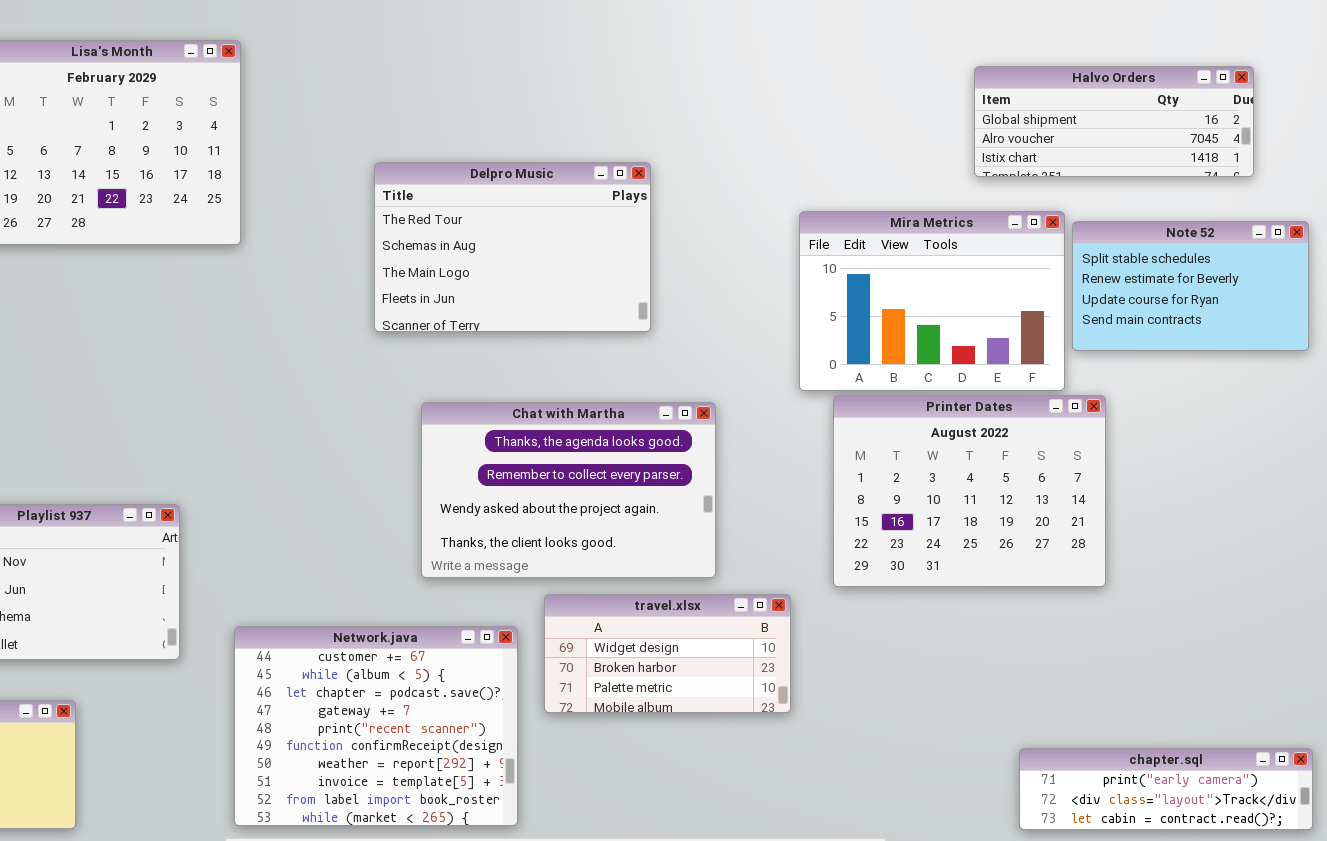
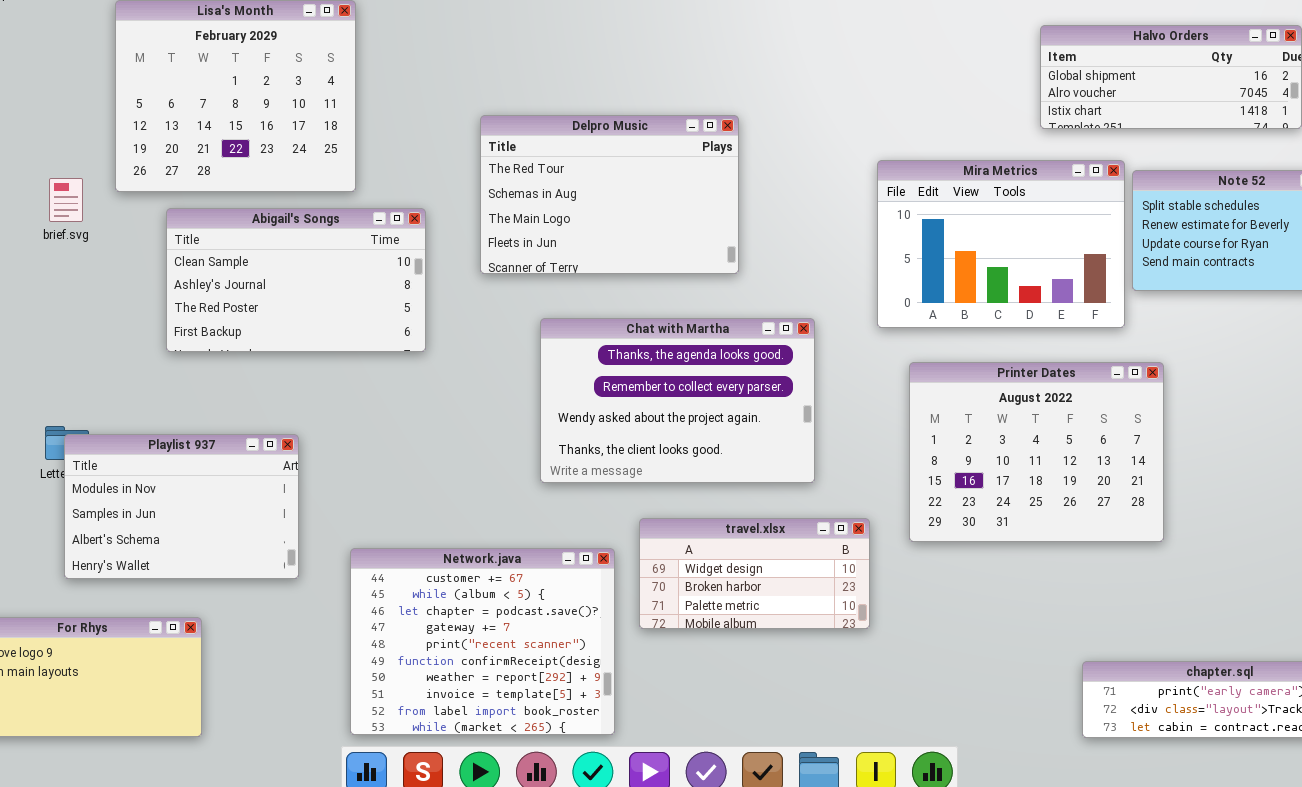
Abigail's Songs: none -> [166,208,426,352], opened
Printer Dates: [833,395,1106,587] -> [909,362,1164,542], moved
Chat with Martha: [421,402,716,578] -> [540,318,815,483], moved

